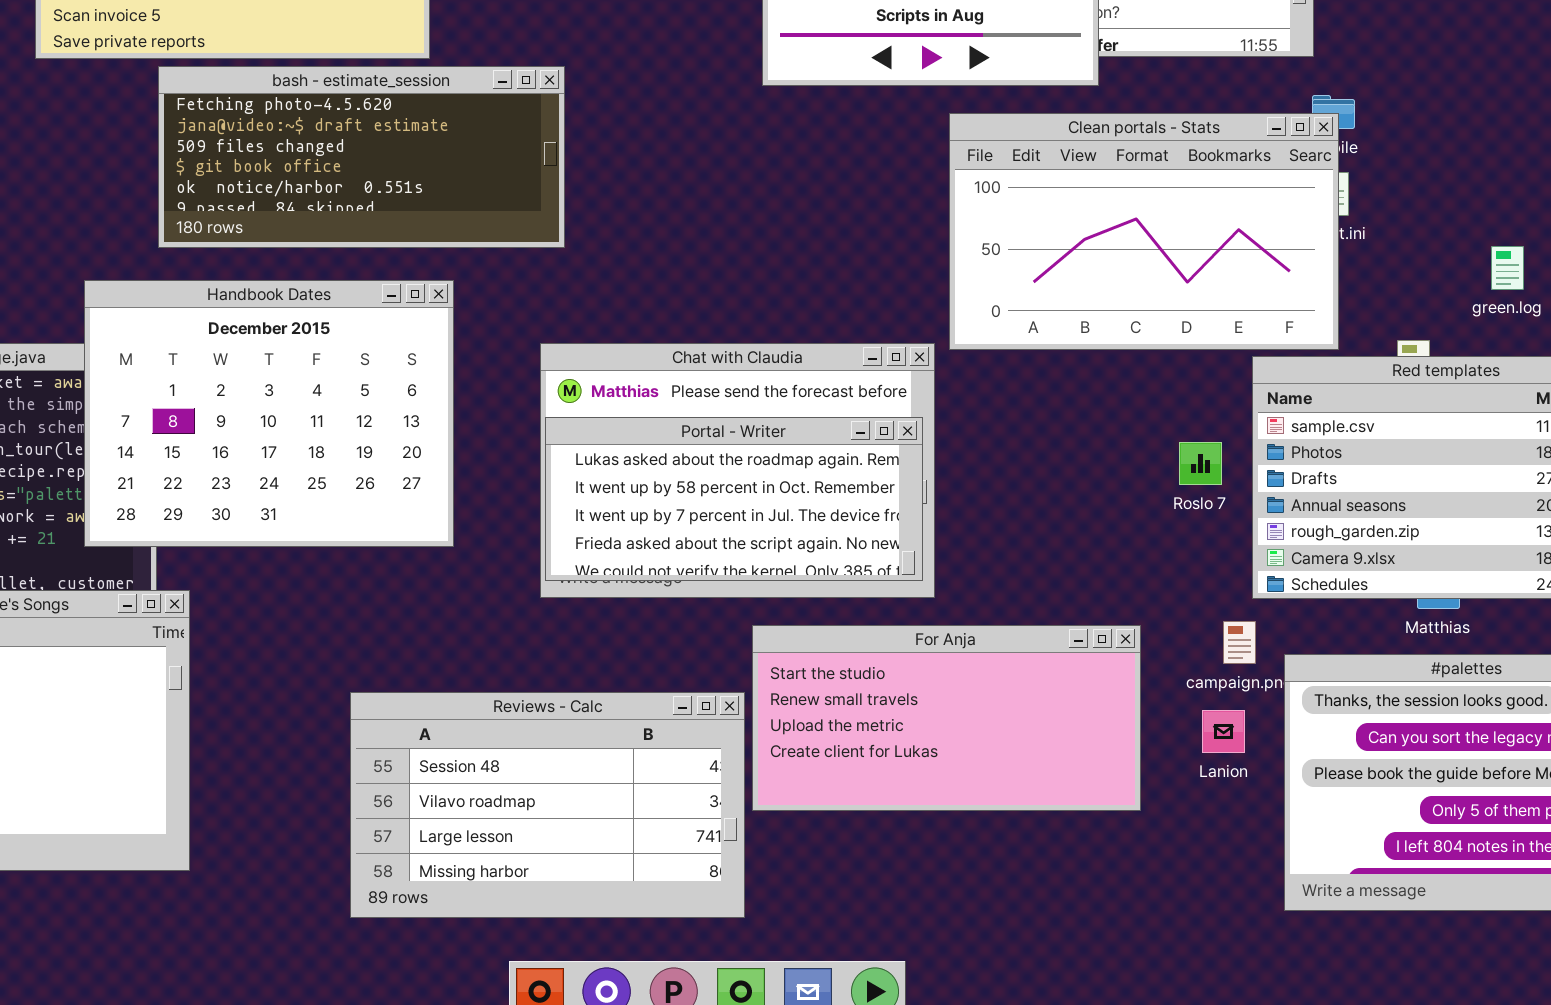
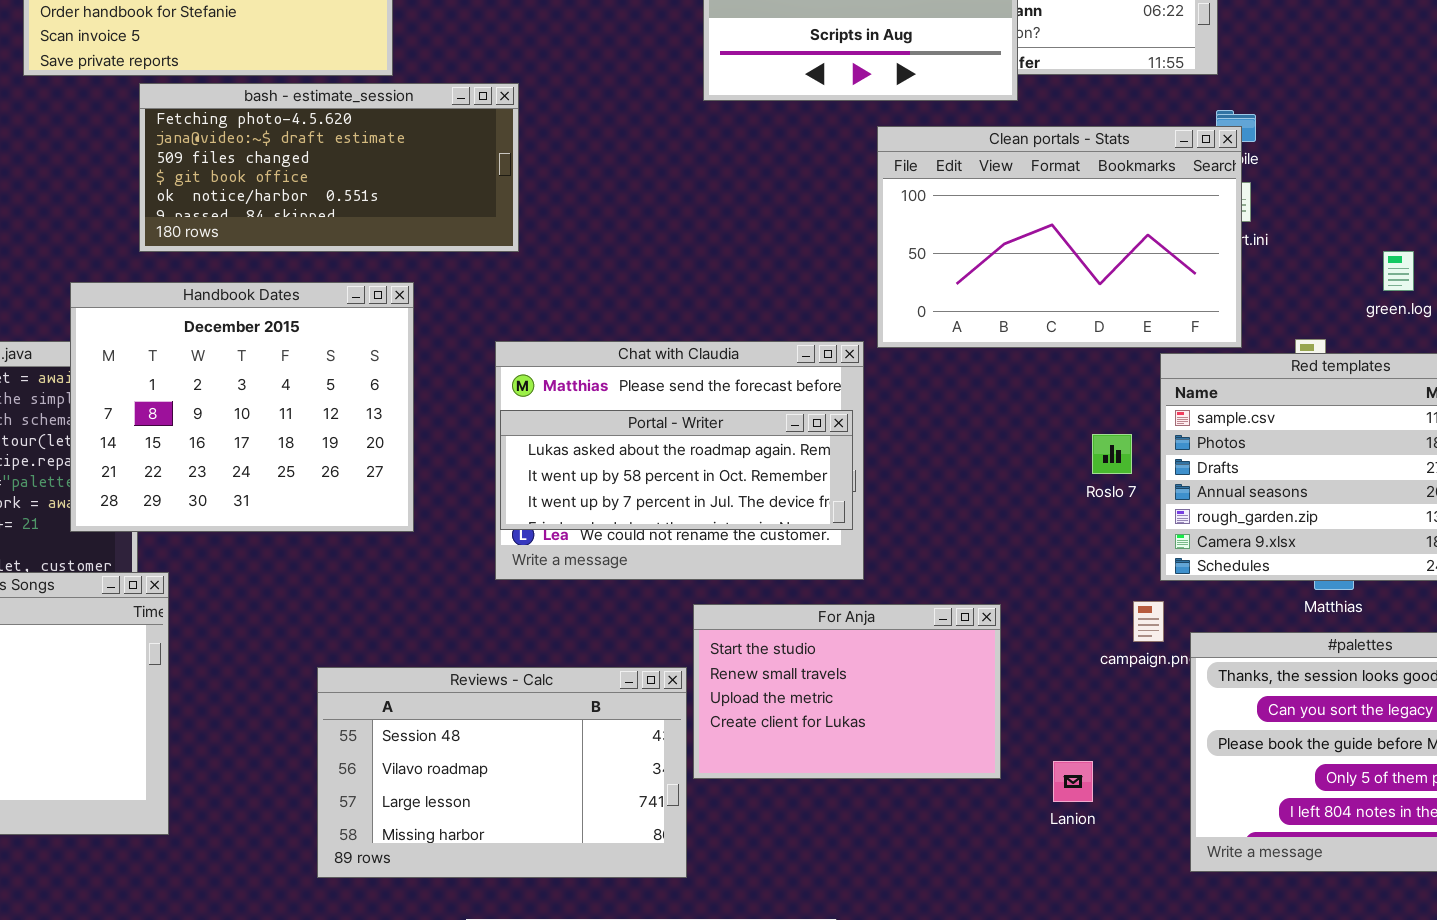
Portal - Writer: [545,417,923,581] -> [500,410,853,530], resized
For Anja: [752,625,1141,811] -> [693,604,1001,779], resized
Lanion: [1202,710,1245,753] -> [1053,761,1093,802], moved

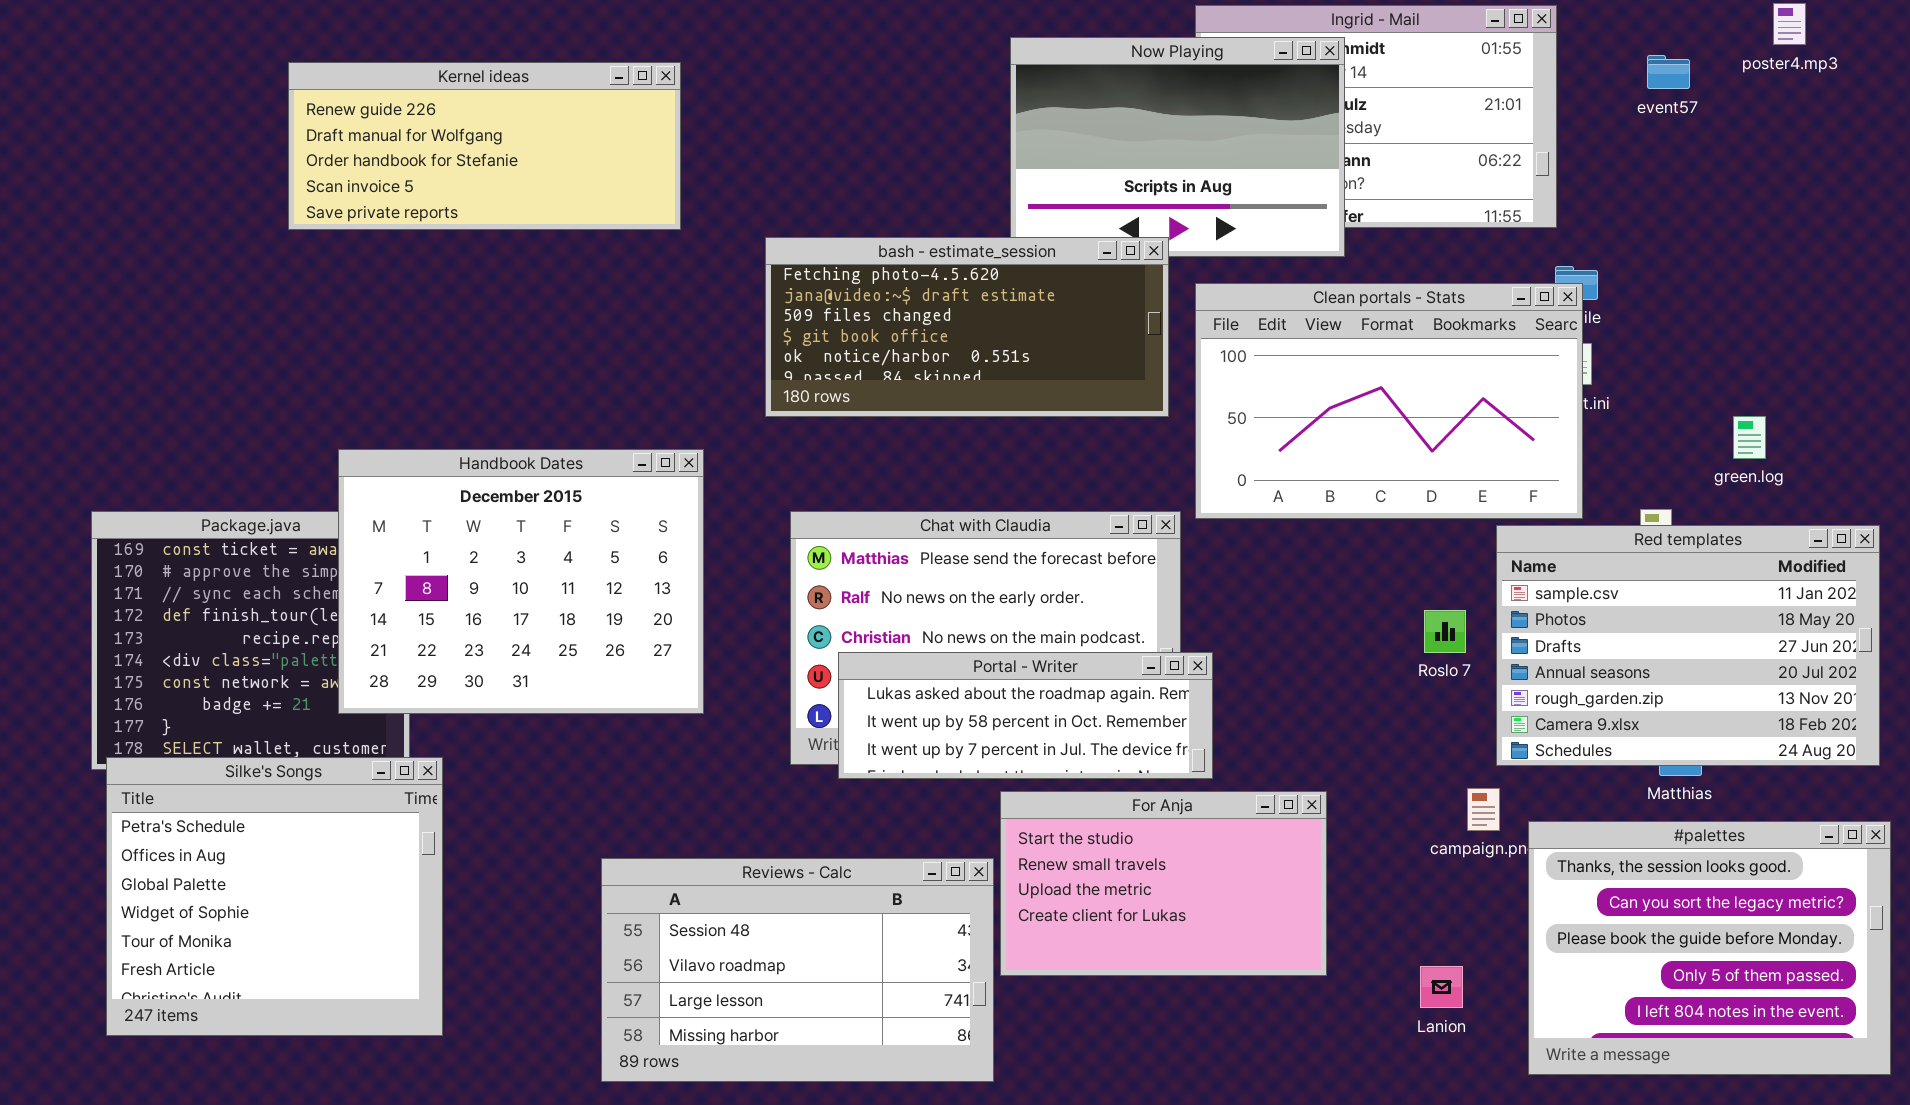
bash - estimate_session: [139,83,519,252] -> [765,237,1169,417], moved
Portal - Writer: [500,410,853,530] -> [838,652,1213,779], moved
Lanion: [1053,761,1093,802] -> [1420,966,1463,1008], moved

